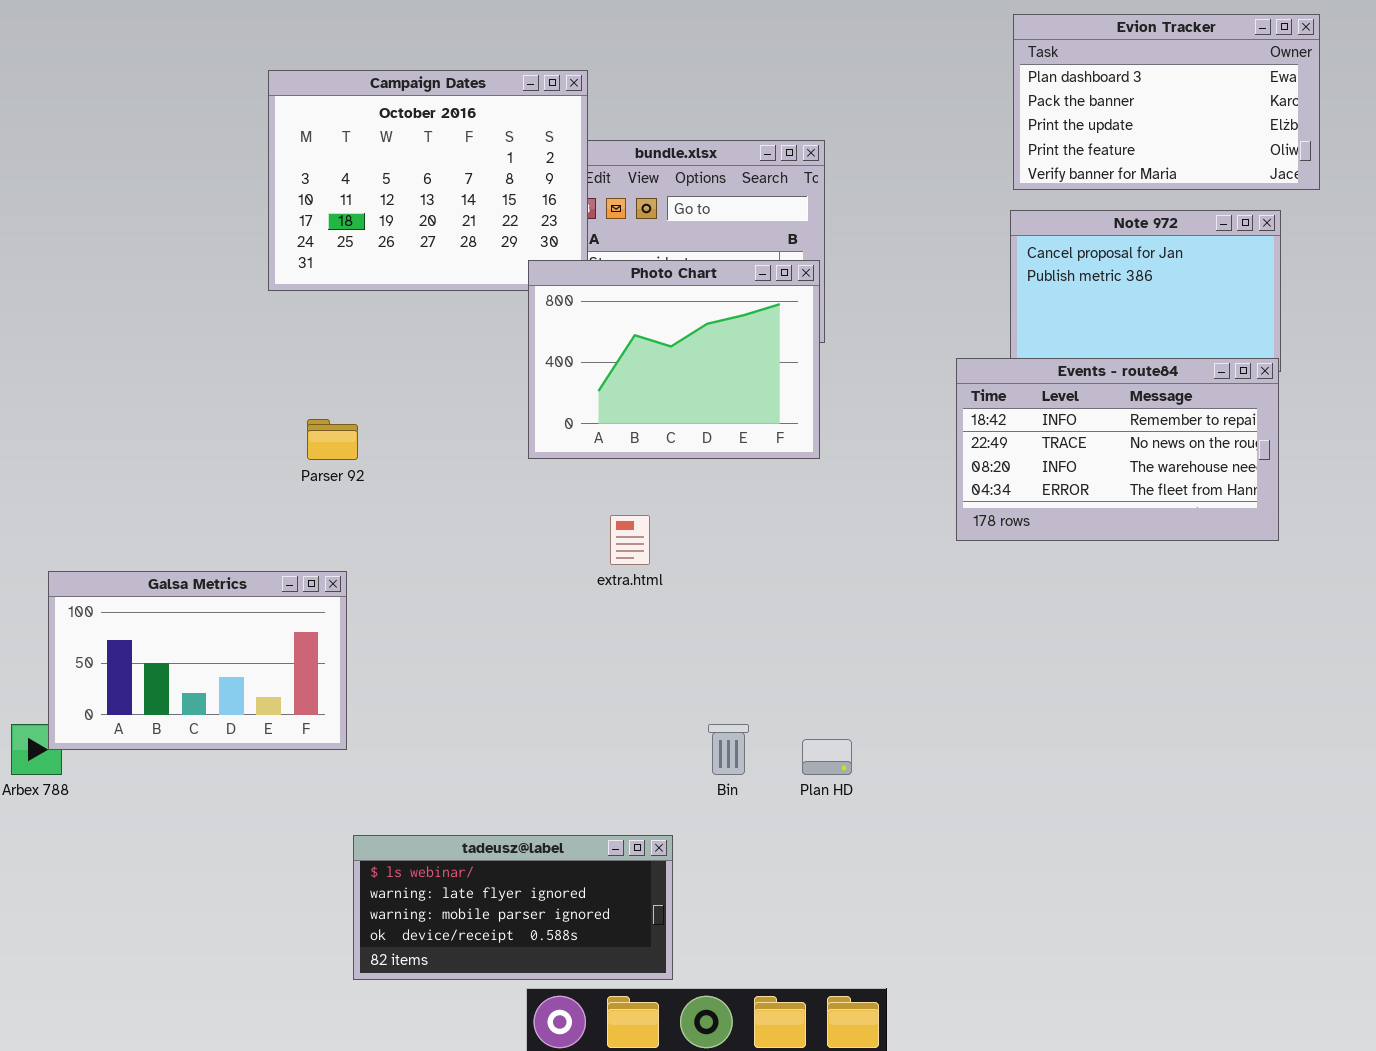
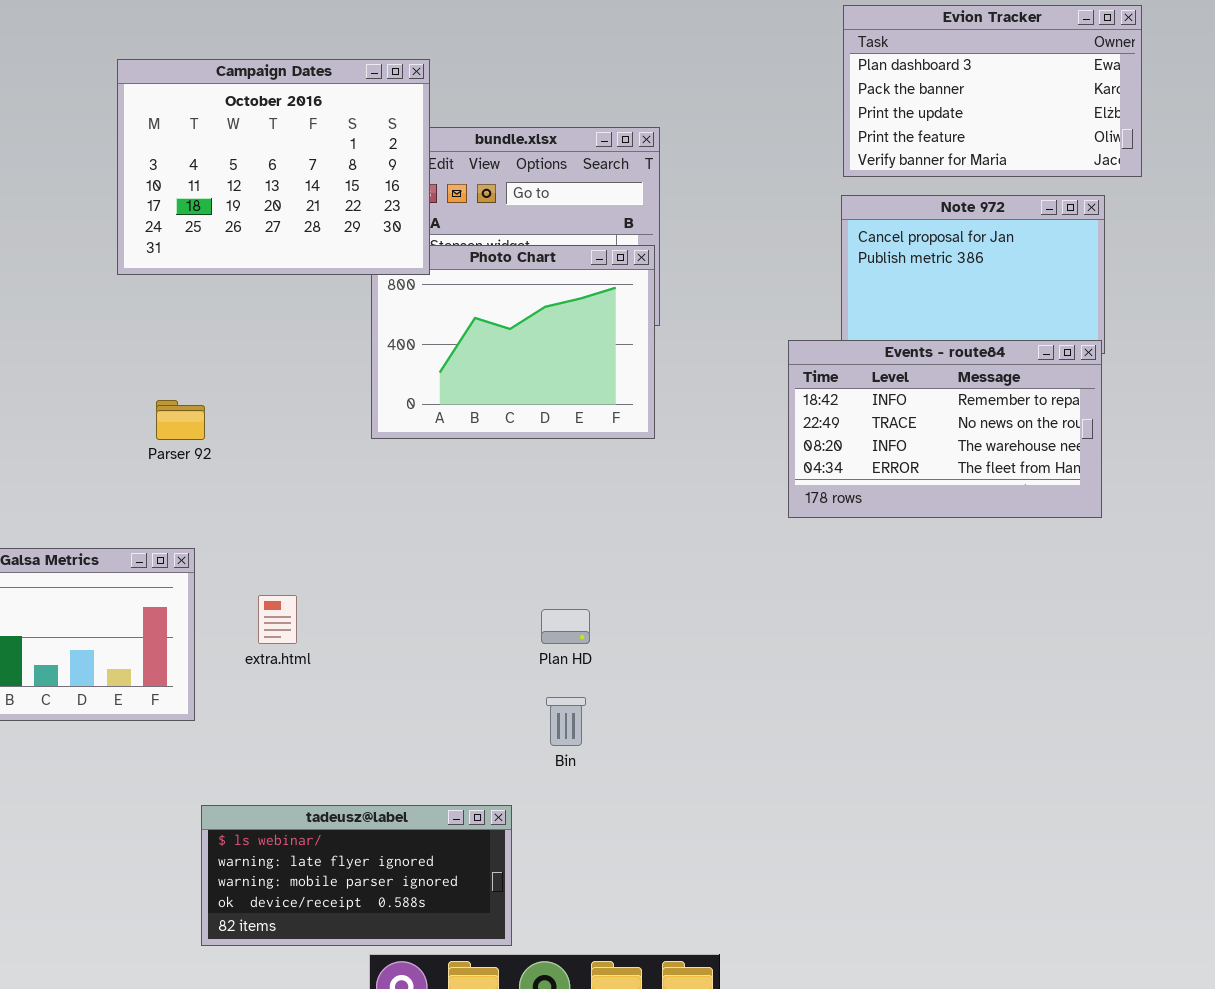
Campaign Dates: [268,70,588,291] -> [117,59,430,275], raised
extra.html: [610,515,650,565] -> [258,595,297,644], moved
Plan HD: [802,739,852,775] -> [541,609,590,644], moved

